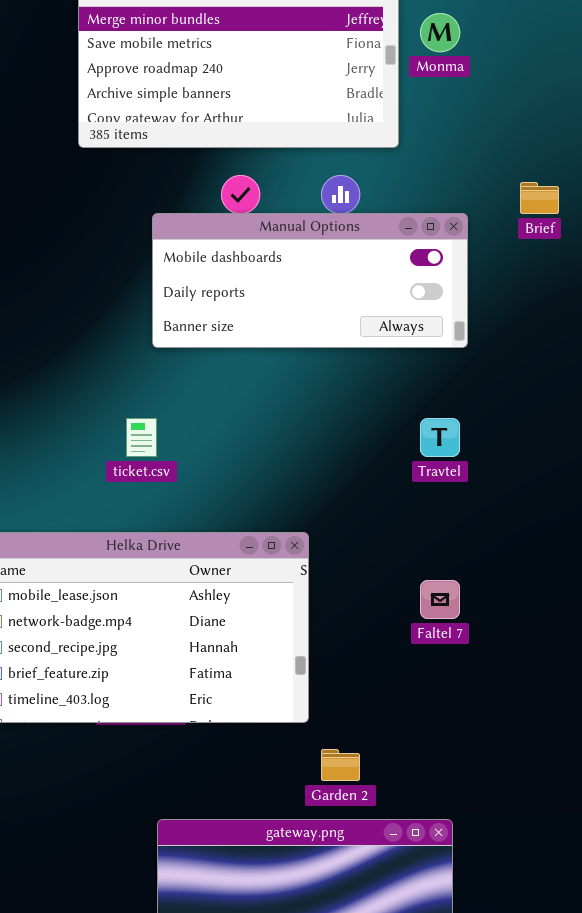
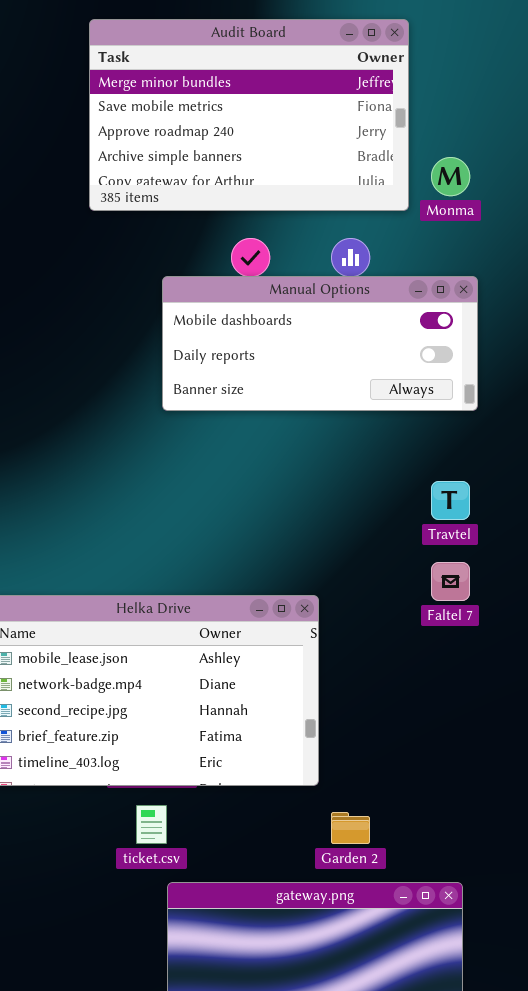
Monma: [420,13,460,52] -> [431,157,470,196], moved
ticket.csv: [126,418,157,457] -> [136,805,167,844], moved
Faltel 7: [420,580,460,619] -> [431,562,470,601], moved

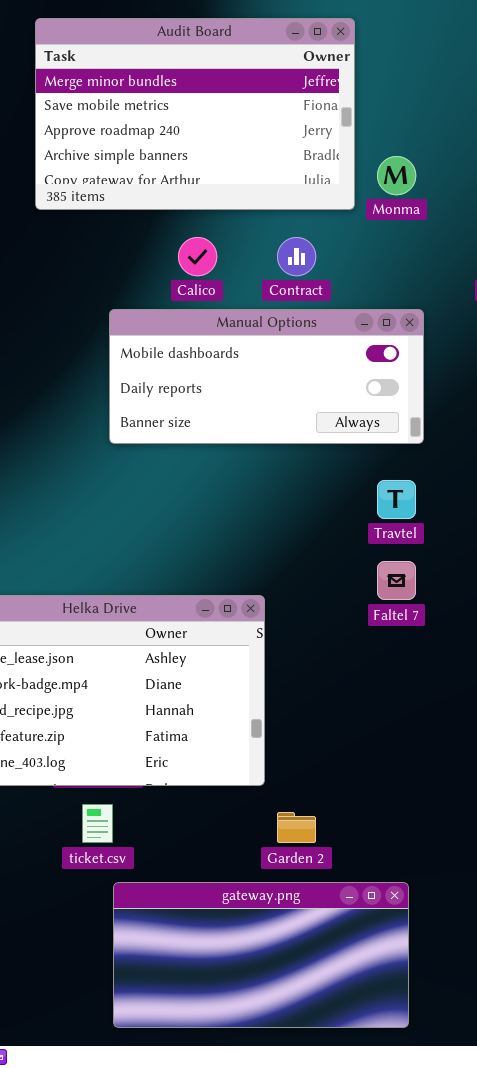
Manual Options: [162,276,478,411] -> [109,309,424,444], moved

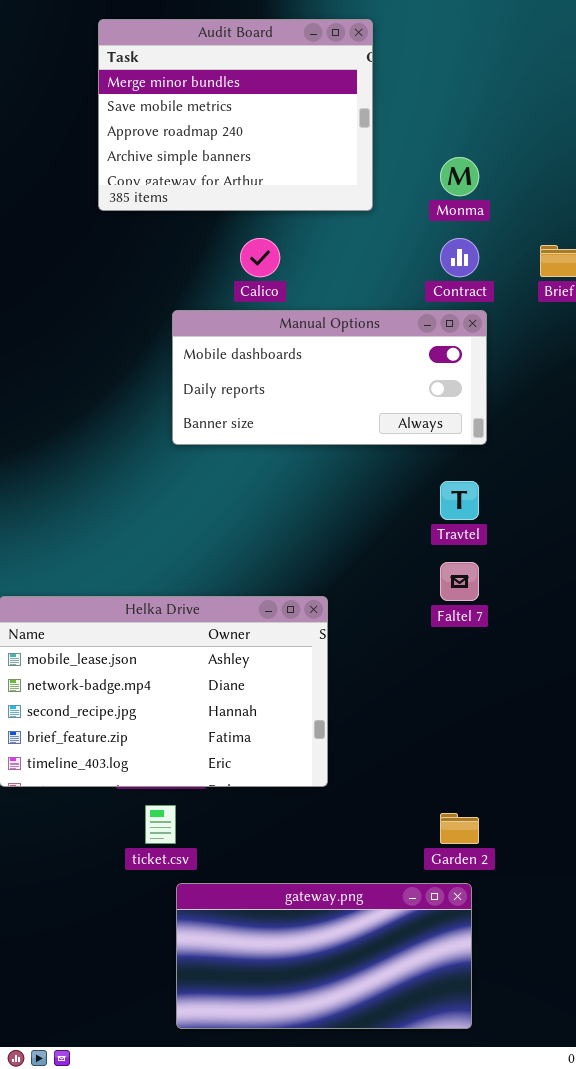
Audit Board: [35,18,355,210] -> [98,19,373,211], resized
Contract: [277,237,316,276] -> [440,238,479,277], moved
Garden 2: [277,812,316,843] -> [440,813,479,844], moved

